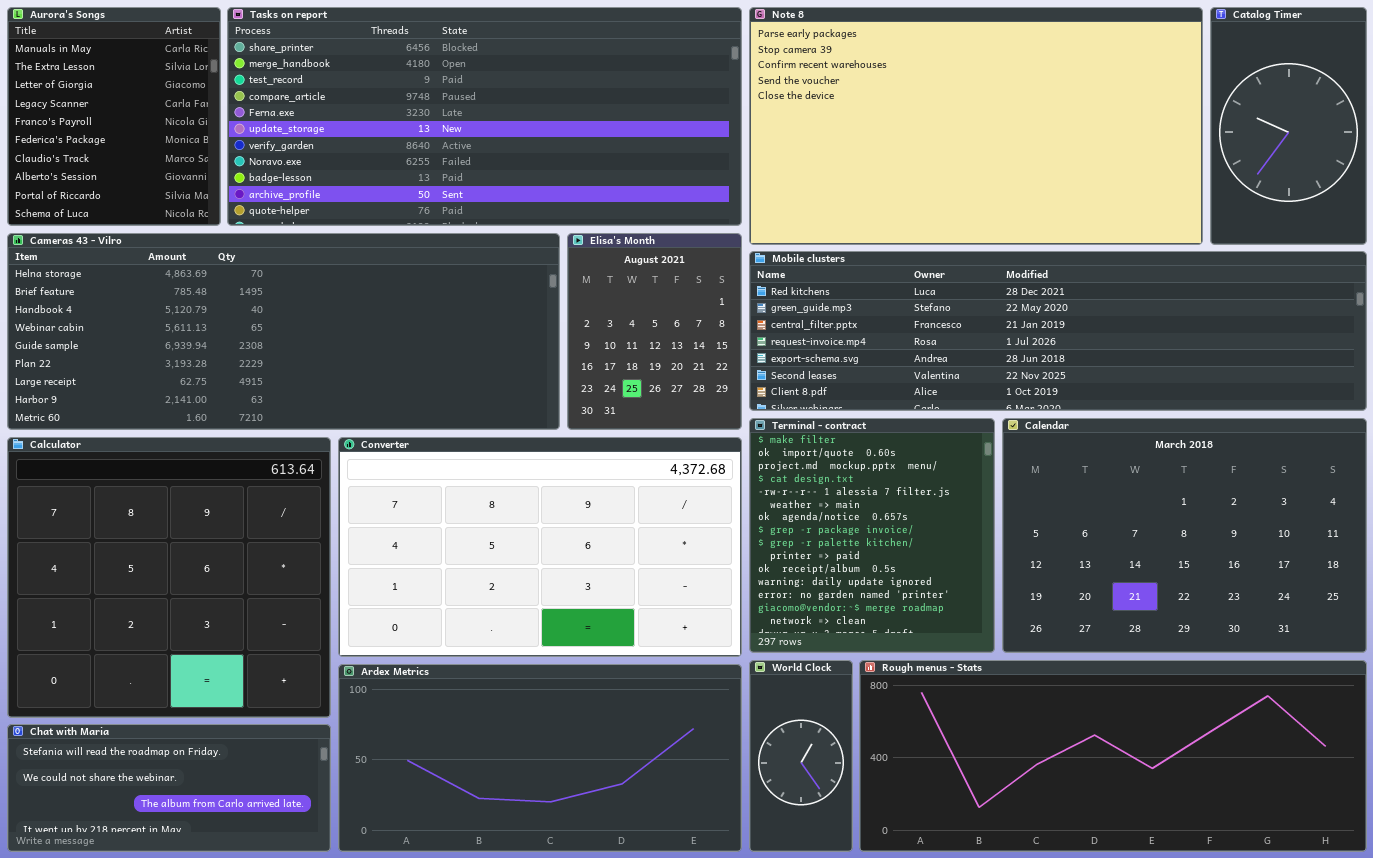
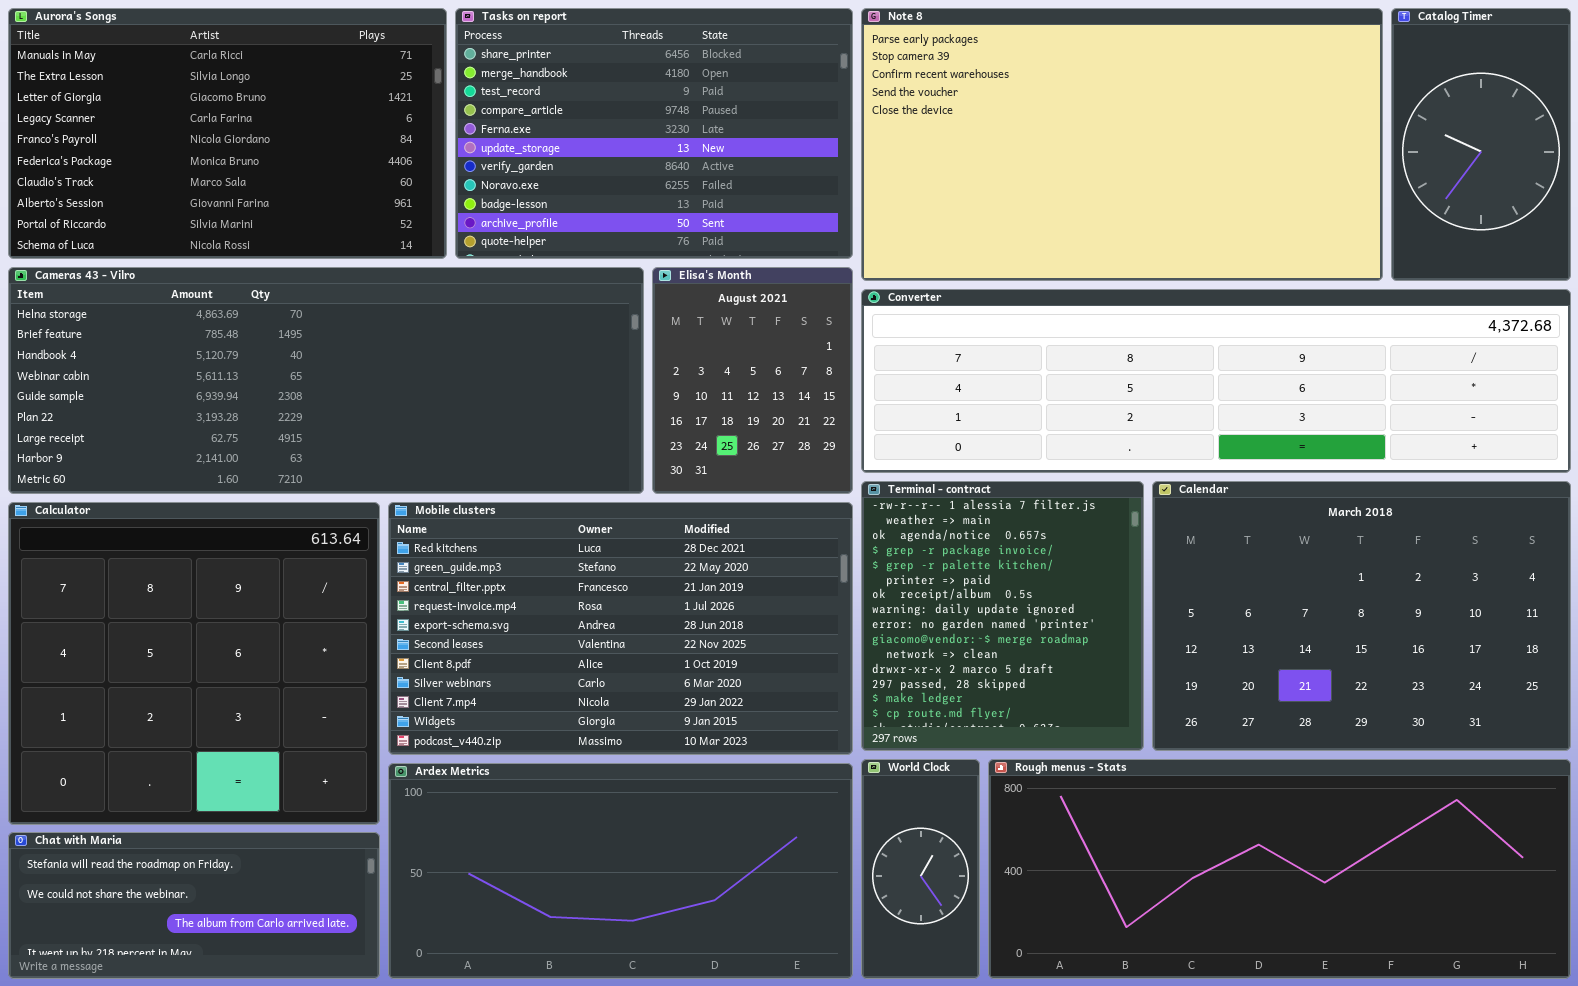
Aurora's Songs: [7,7,221,226] -> [8,8,447,259], resized
Tasks on report: [227,7,742,226] -> [455,8,853,259], resized
Mobile clusters: [749,251,1367,411] -> [388,502,853,755], moved, resized
Terminal - contract: [749,418,995,653] -> [861,481,1144,751], scrolled down 4 rows
Converter: [338,437,742,657] -> [861,289,1571,473], moved, resized

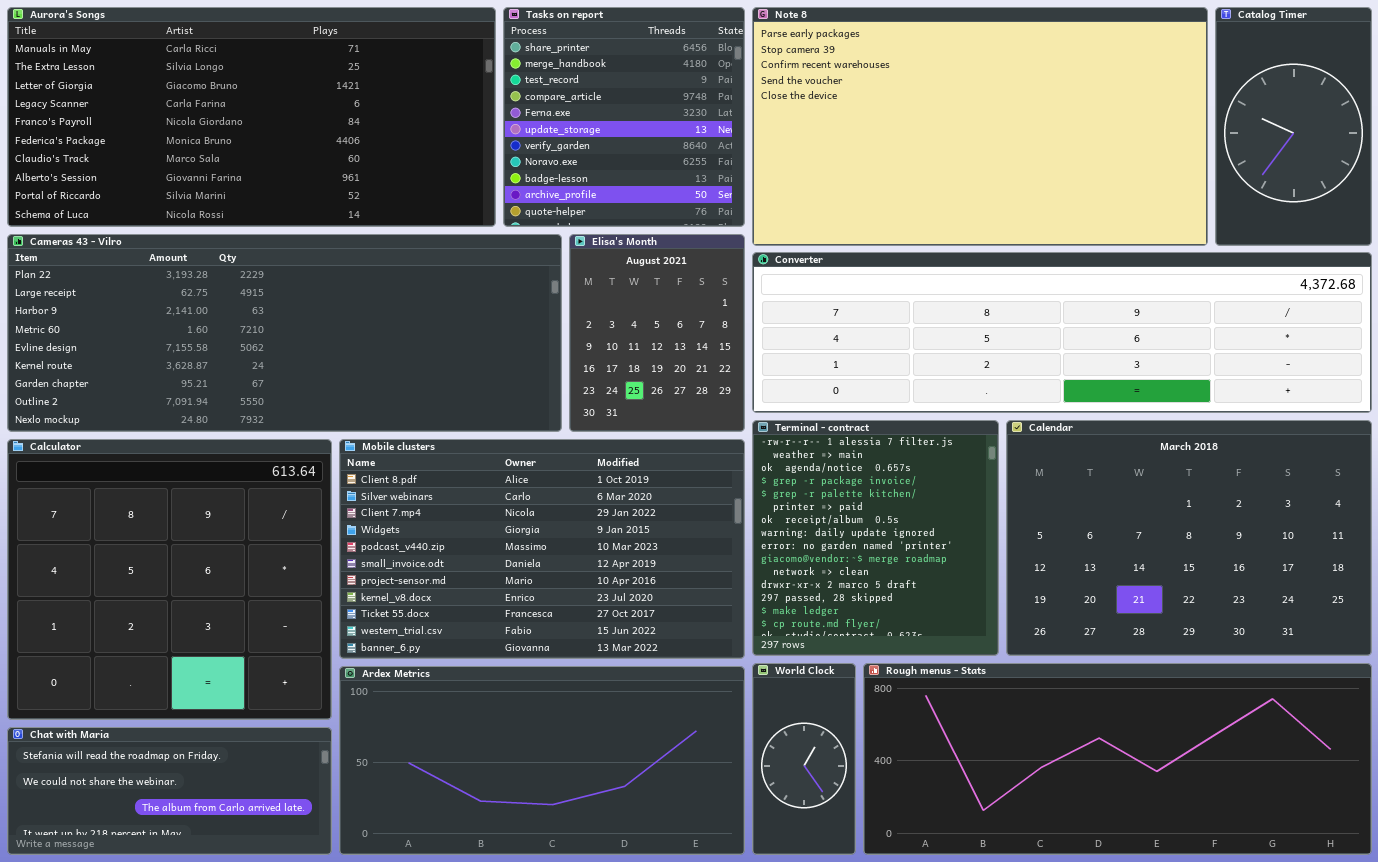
Aurora's Songs: [8,8,447,259] -> [7,7,496,227], resized
Tasks on report: [455,8,853,259] -> [503,7,745,227], resized
Cameras 43 - Vilro: [8,267,644,494] -> [7,234,562,432], scrolled down 5 rows
Mobile clusters: [388,502,853,755] -> [339,439,745,659], scrolled down 6 rows

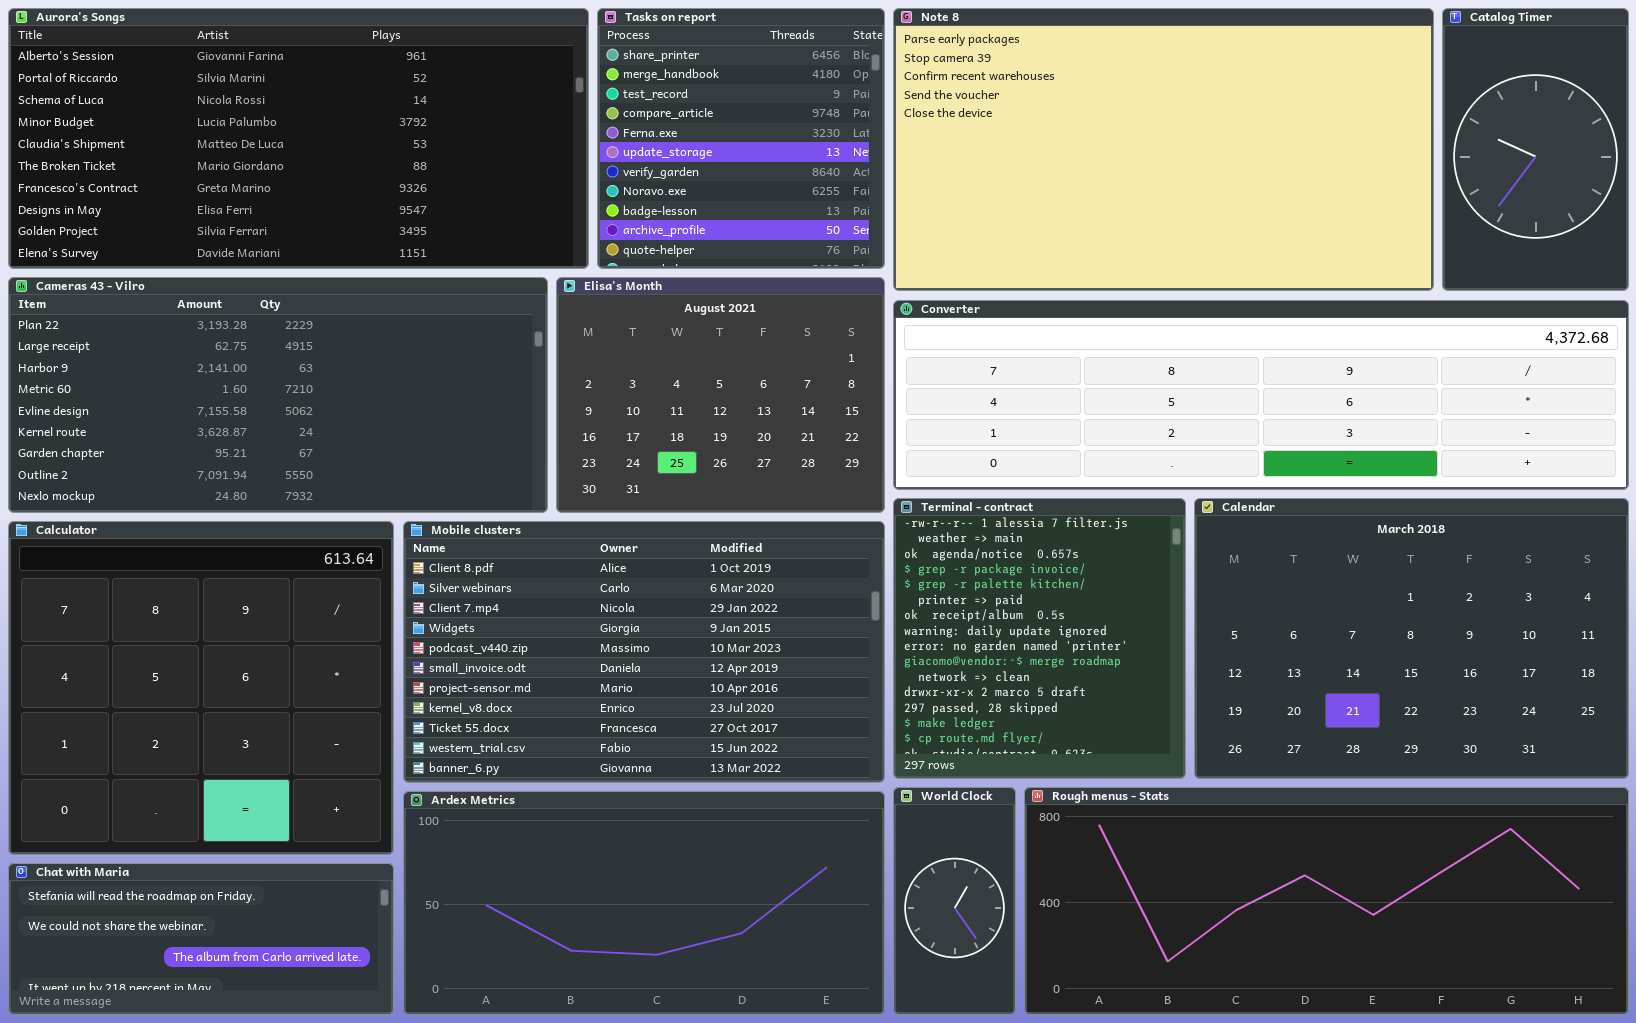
Aurora's Songs: [7,7,496,227] -> [8,8,589,269], scrolled down 7 rows
Cameras 43 - Vilro: [7,234,562,432] -> [8,277,548,513], resized
Elisa's Month: [569,234,745,432] -> [556,277,885,513], resized

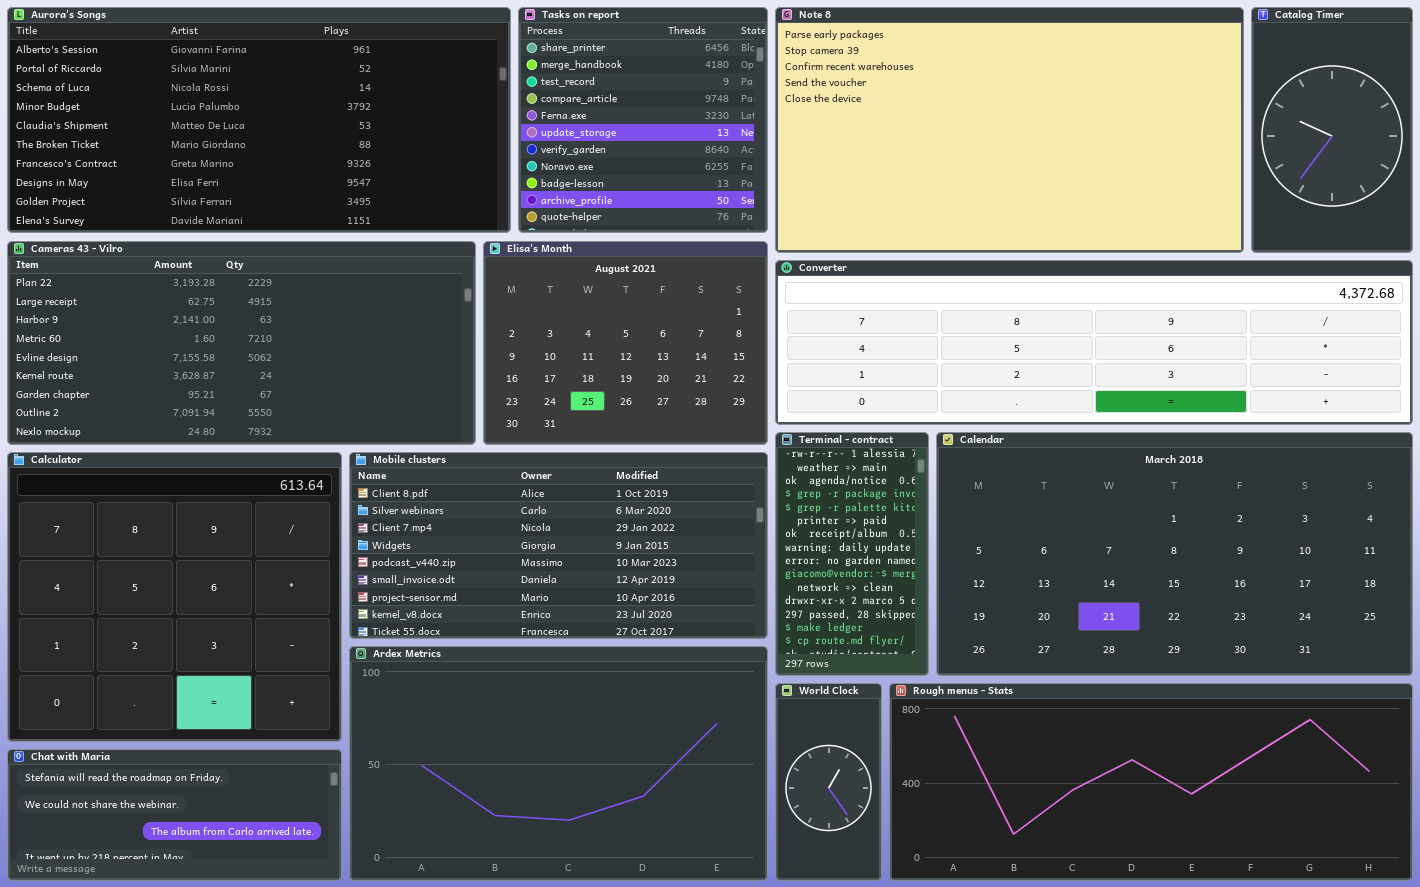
Terminal - contract: [893,498,1186,779] -> [775,432,929,676], resized
Calendar: [1194,498,1629,779] -> [936,432,1413,676], resized
Mobile clusters: [403,521,885,783] -> [349,452,768,639], resized
Ardex Metrics: [403,791,885,1015] -> [349,646,768,881], resized

